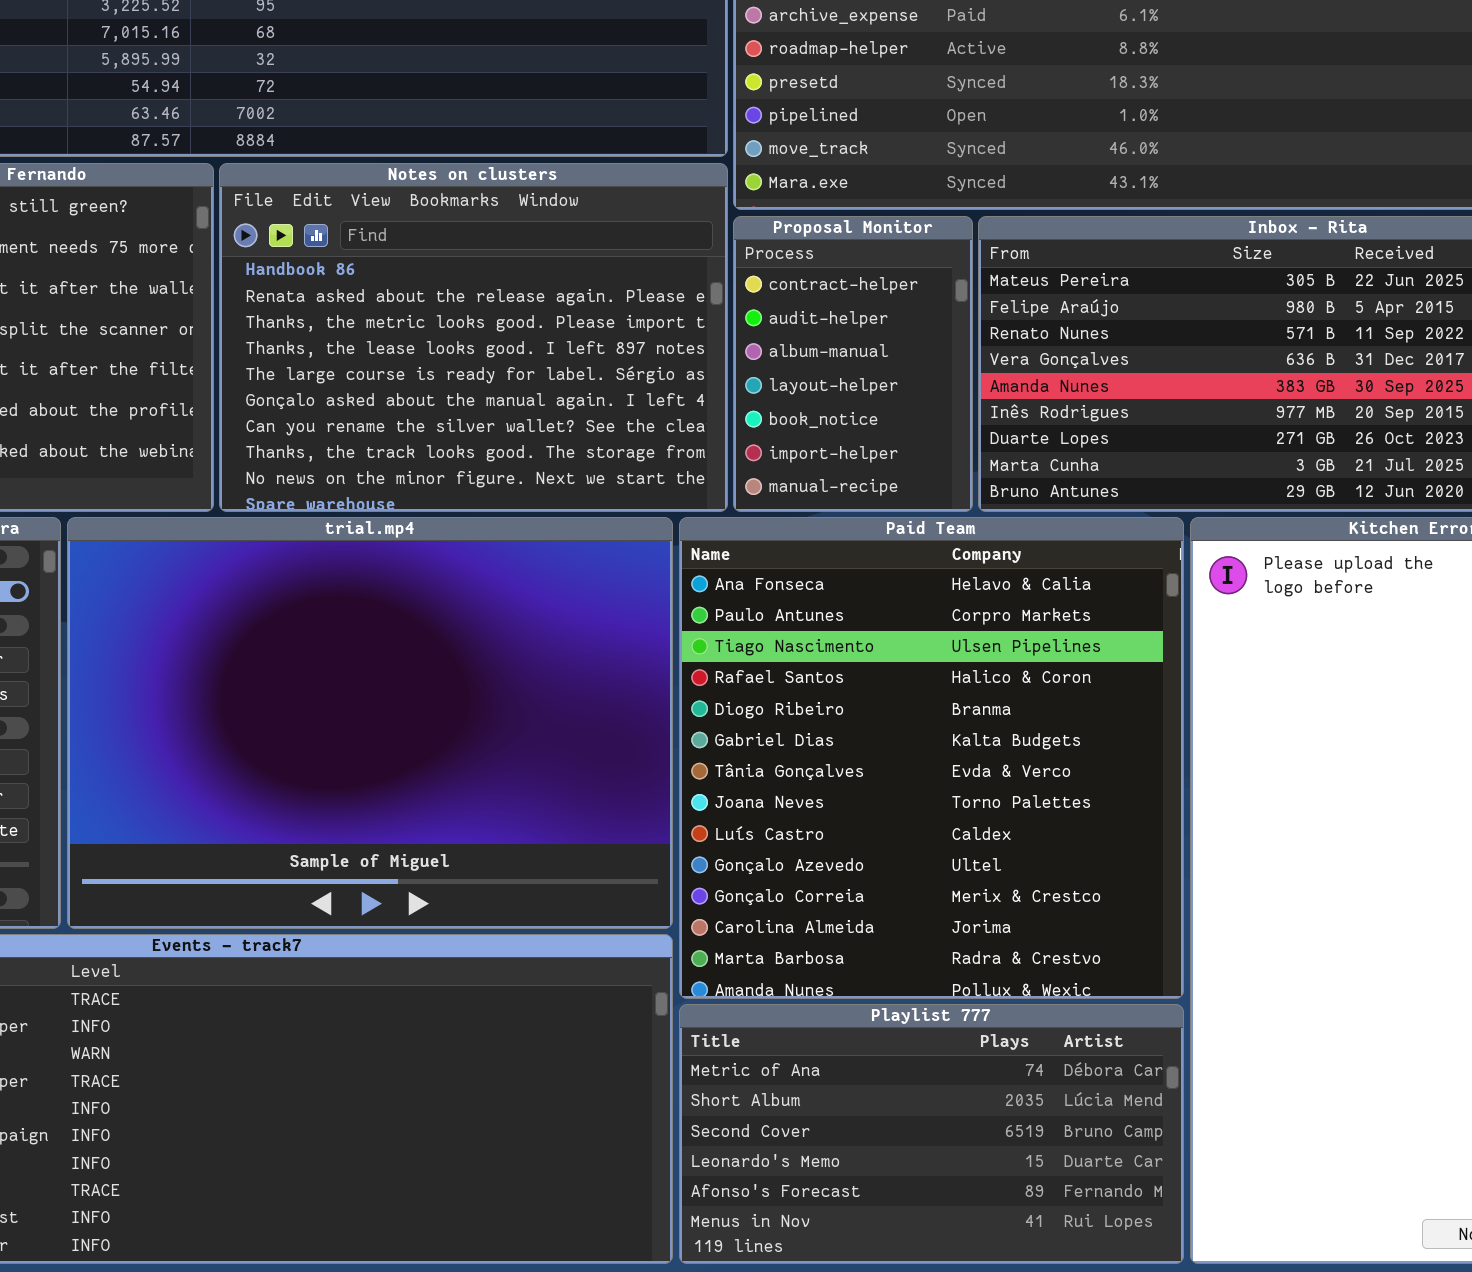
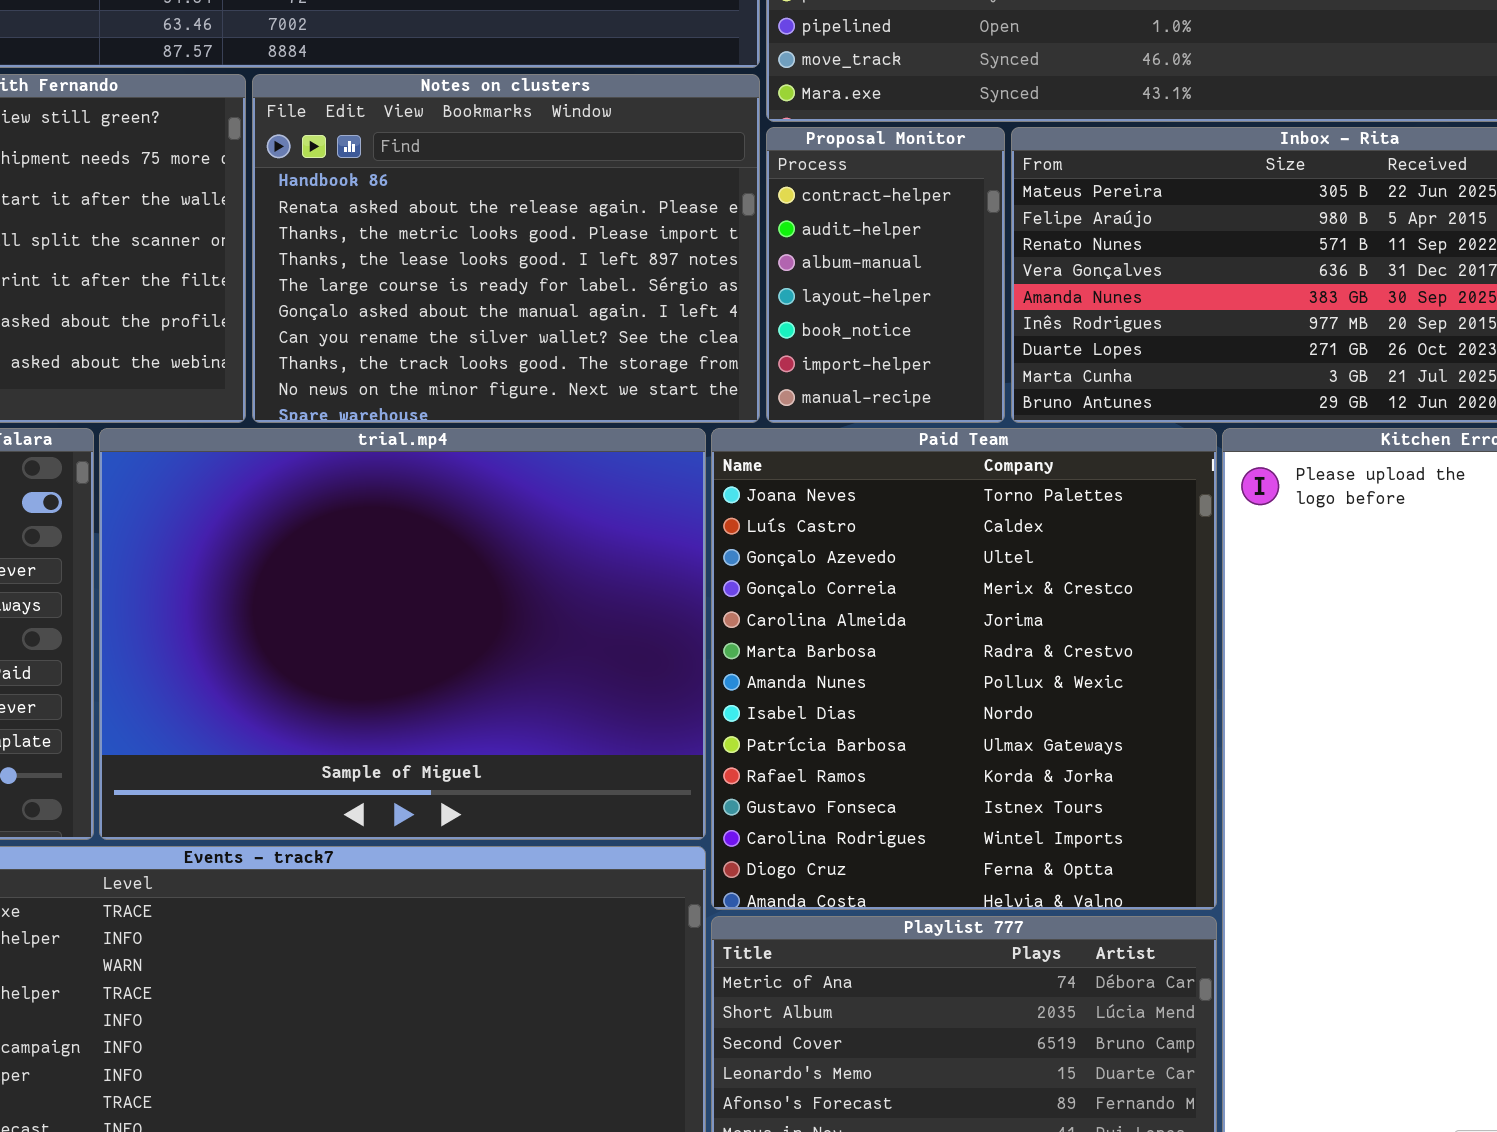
Paid Team: [679,517,1184,999] -> [711,428,1217,910], scrolled down 7 rows

